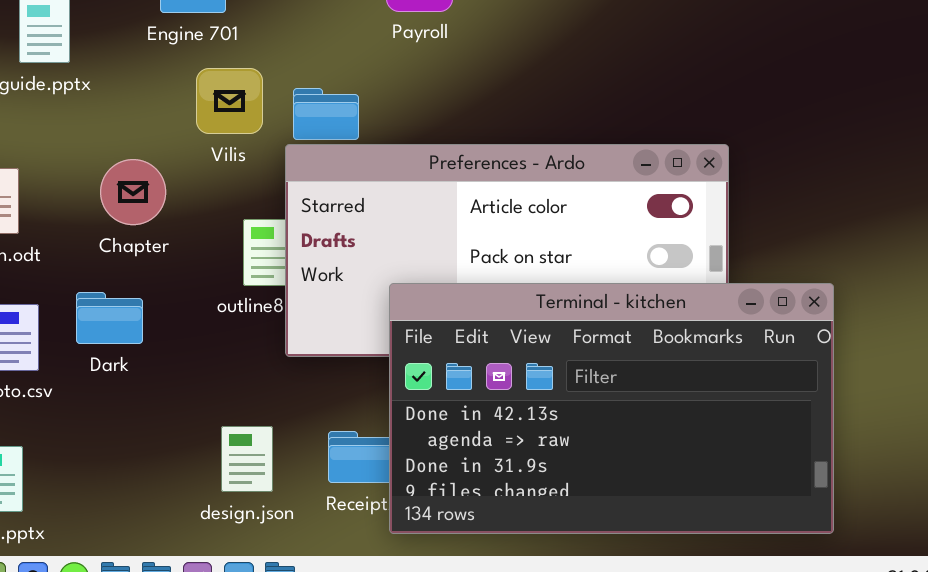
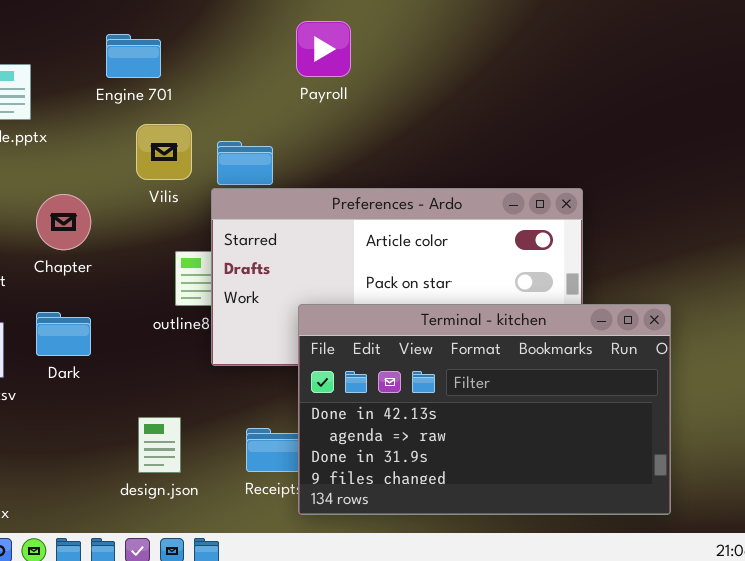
Chapter: [100,159,166,225] -> [36,194,91,250], moved
design.json: [221,426,273,492] -> [138,417,181,473], moved

